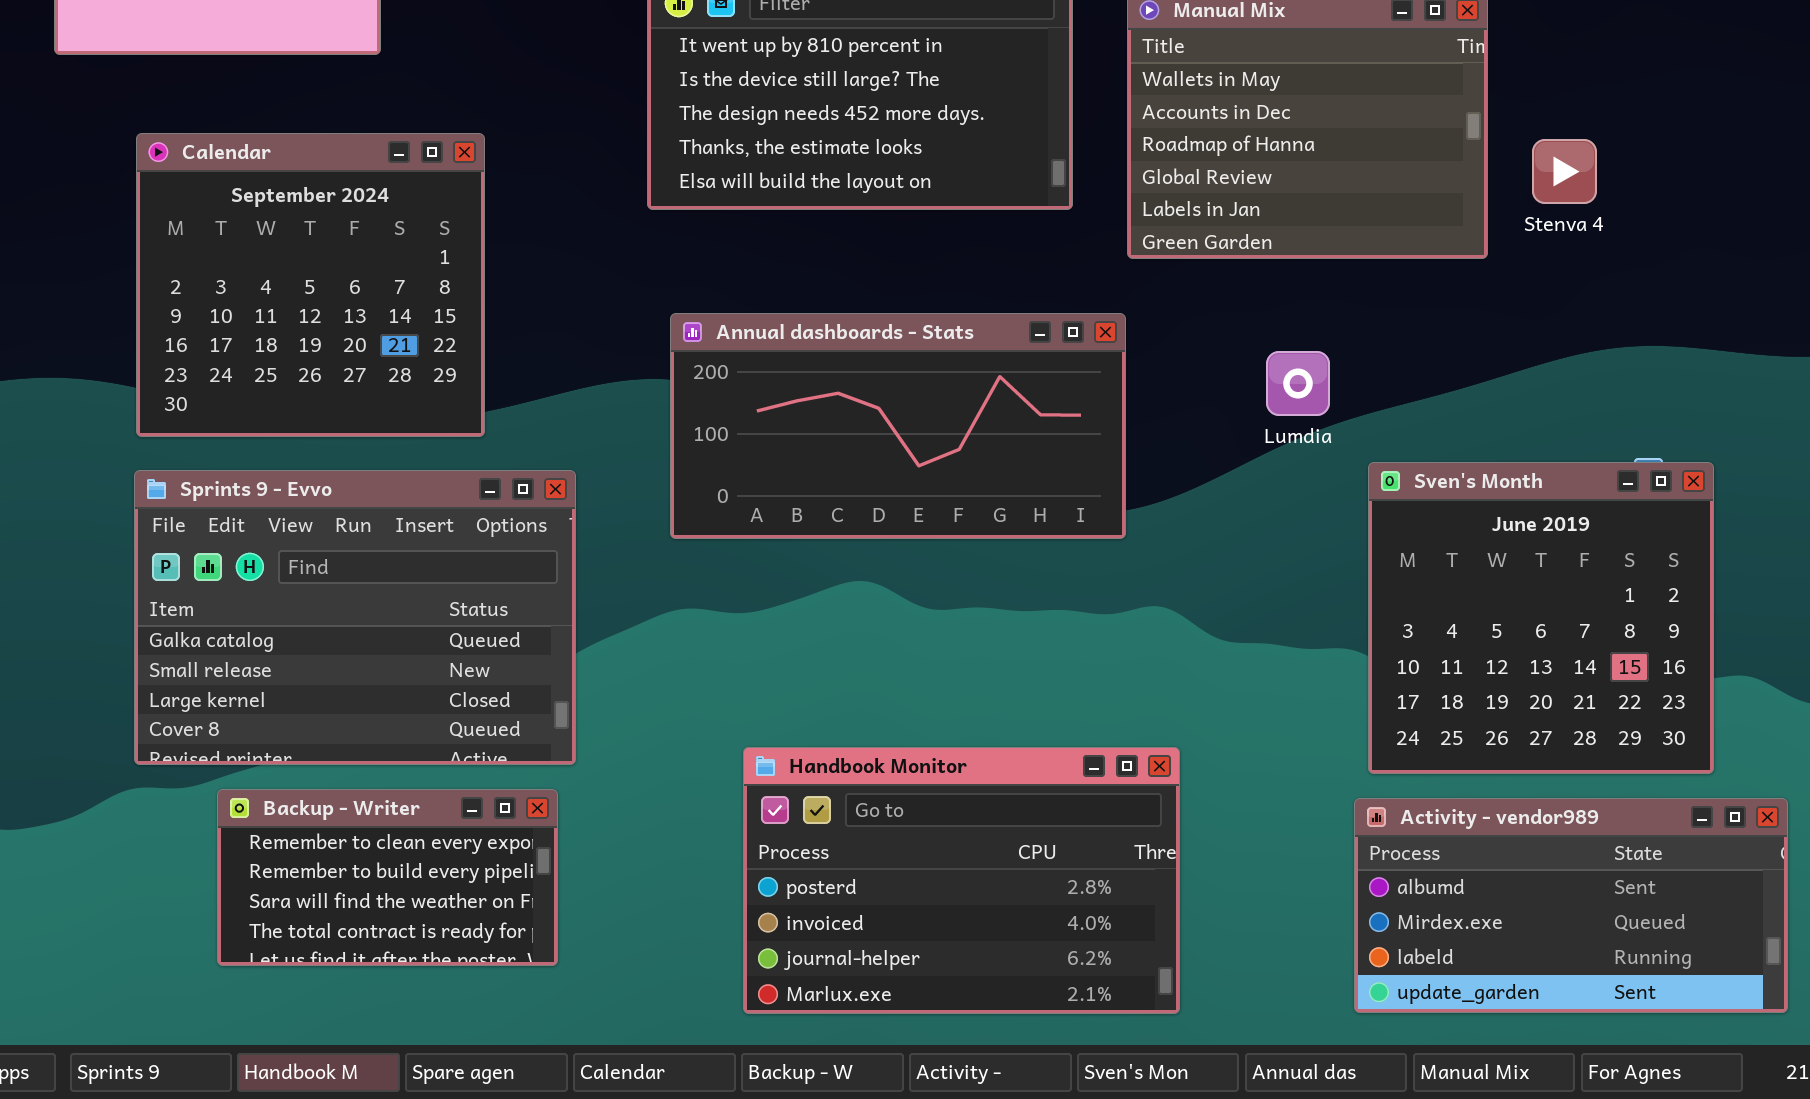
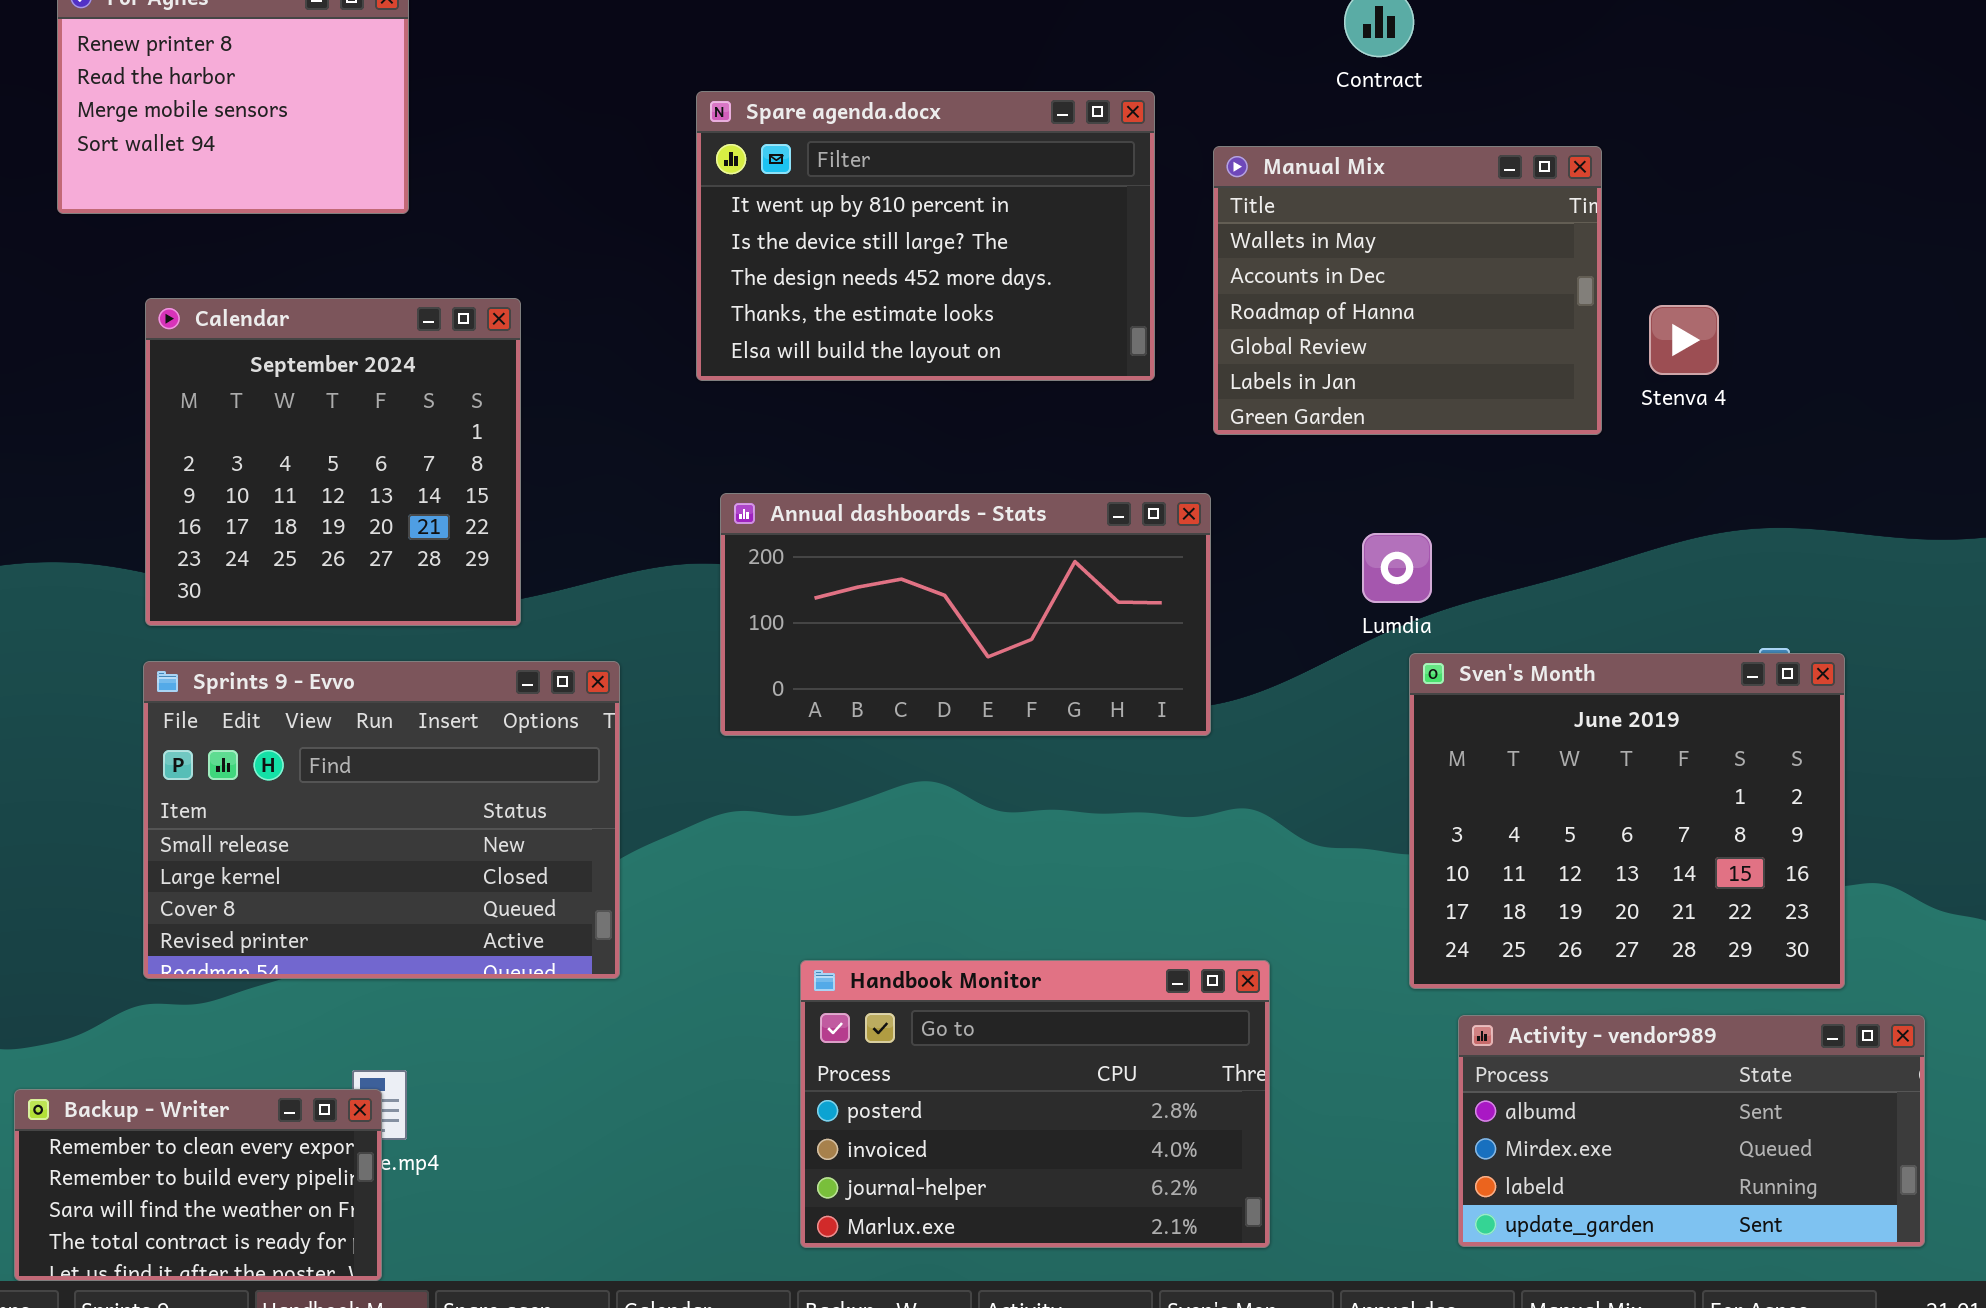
Sven's Month: [1368,462,1714,774] -> [1409,653,1845,989], resized
Sprints 9 - Evvo: [134,470,576,765] -> [143,661,620,979], scrolled down 1 row
Backup - Writer: [217,789,558,966] -> [14,1089,382,1281], moved

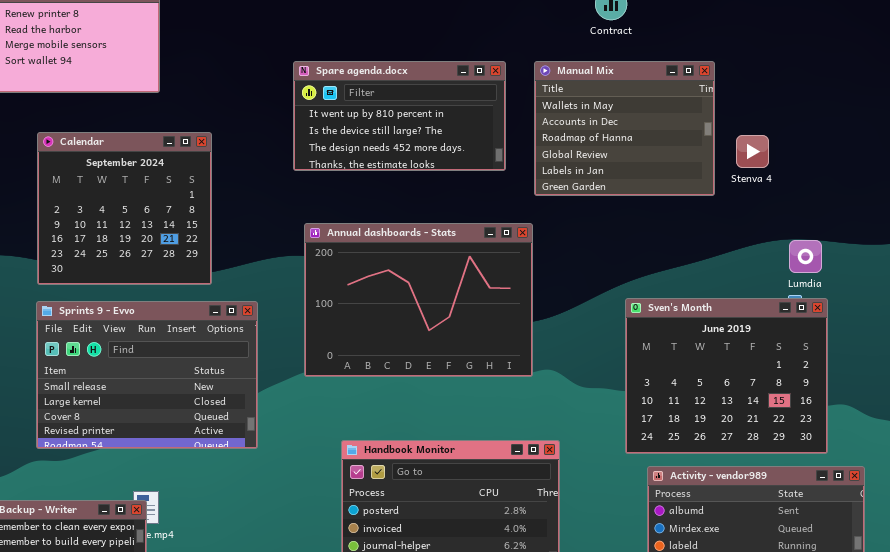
Spare agenda.docx: [696,91,1155,381] -> [293,61,506,171], resized
Annual dashboards - Stats: [720,493,1211,736] -> [304,223,533,377], resized
Lumdia: [1362,533,1432,603] -> [789,240,822,273], moved

